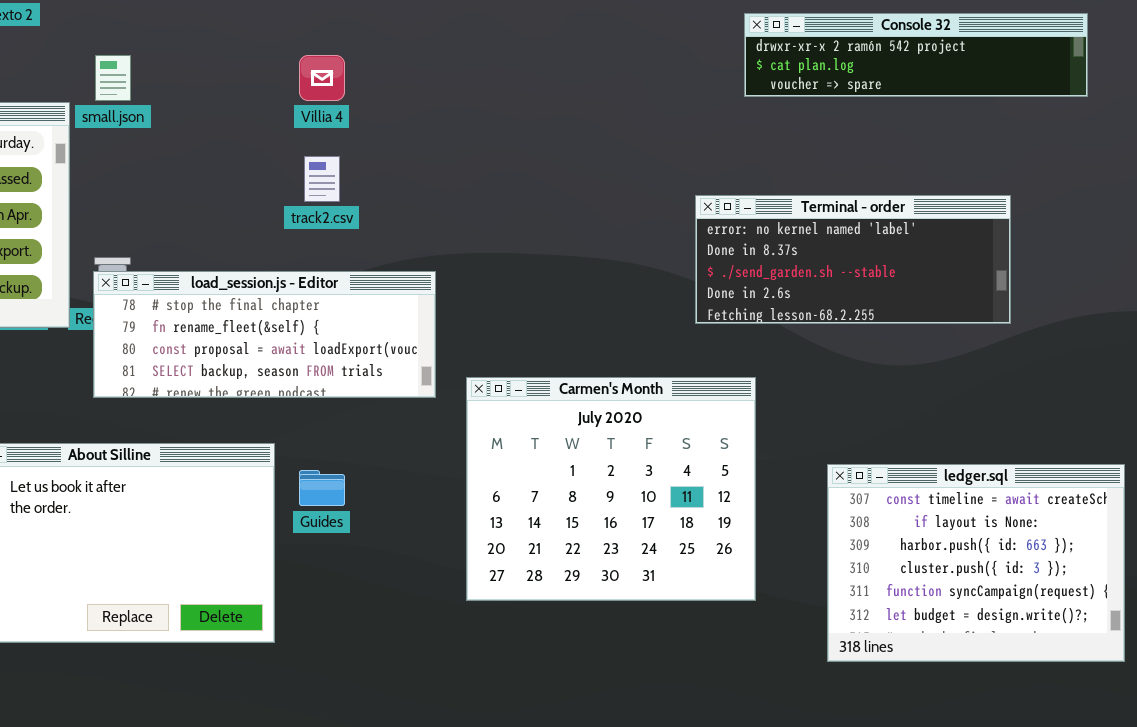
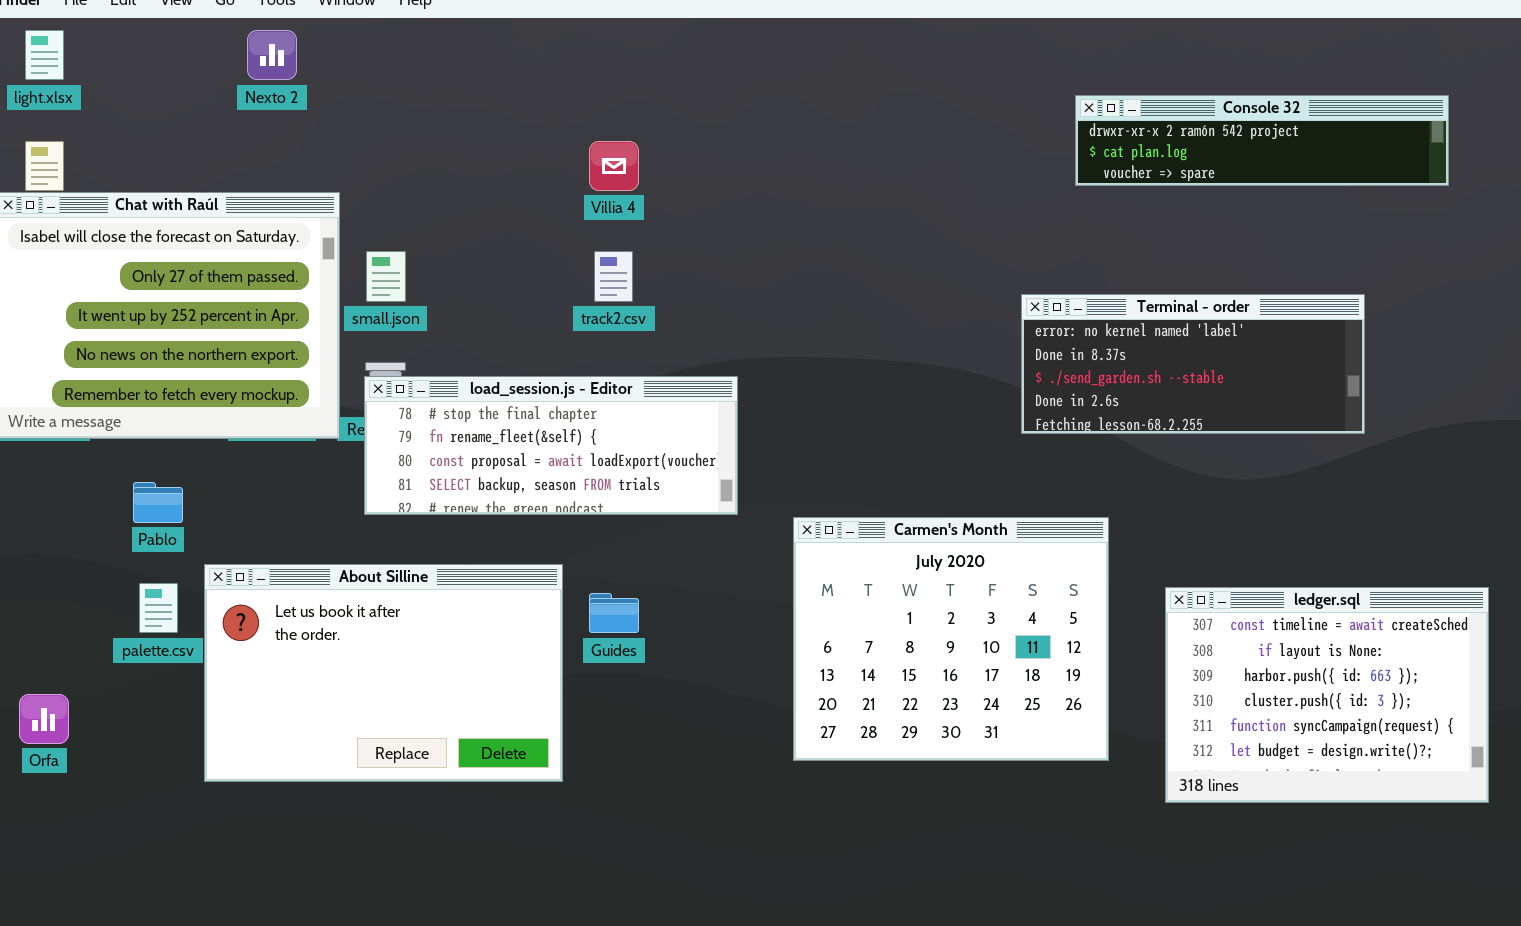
small.json: [95,55,131,101] -> [366,251,406,302], moved
Carmen's Month: [466,377,756,601] -> [793,517,1109,761], moved

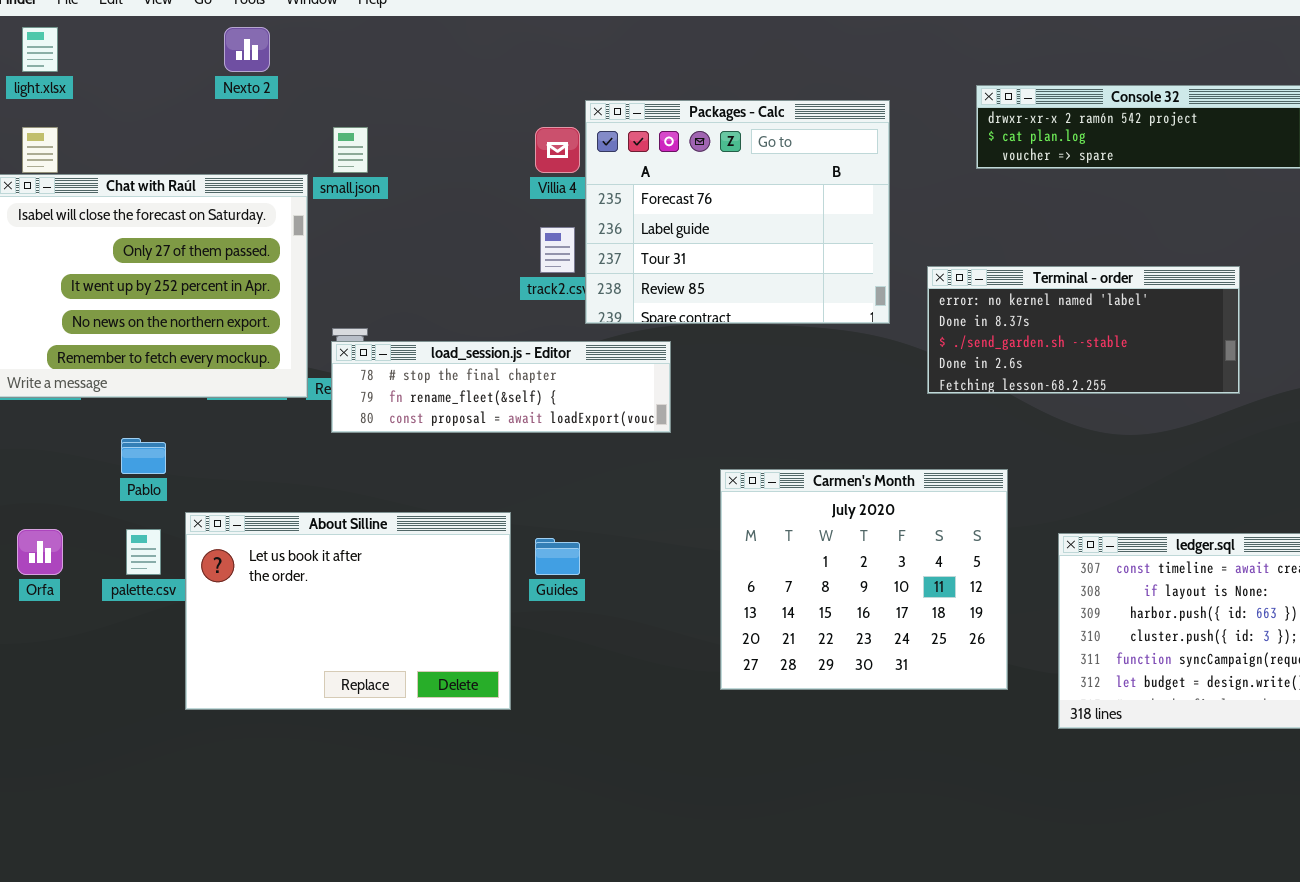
Packages - Calc: none -> [585,100,890,324], opened
small.json: [366,251,406,302] -> [333,127,368,173], moved
load_session.js - Editor: [364,376,738,515] -> [331,341,671,433], resized
Orfa: [19,694,69,744] -> [17,529,63,575], moved

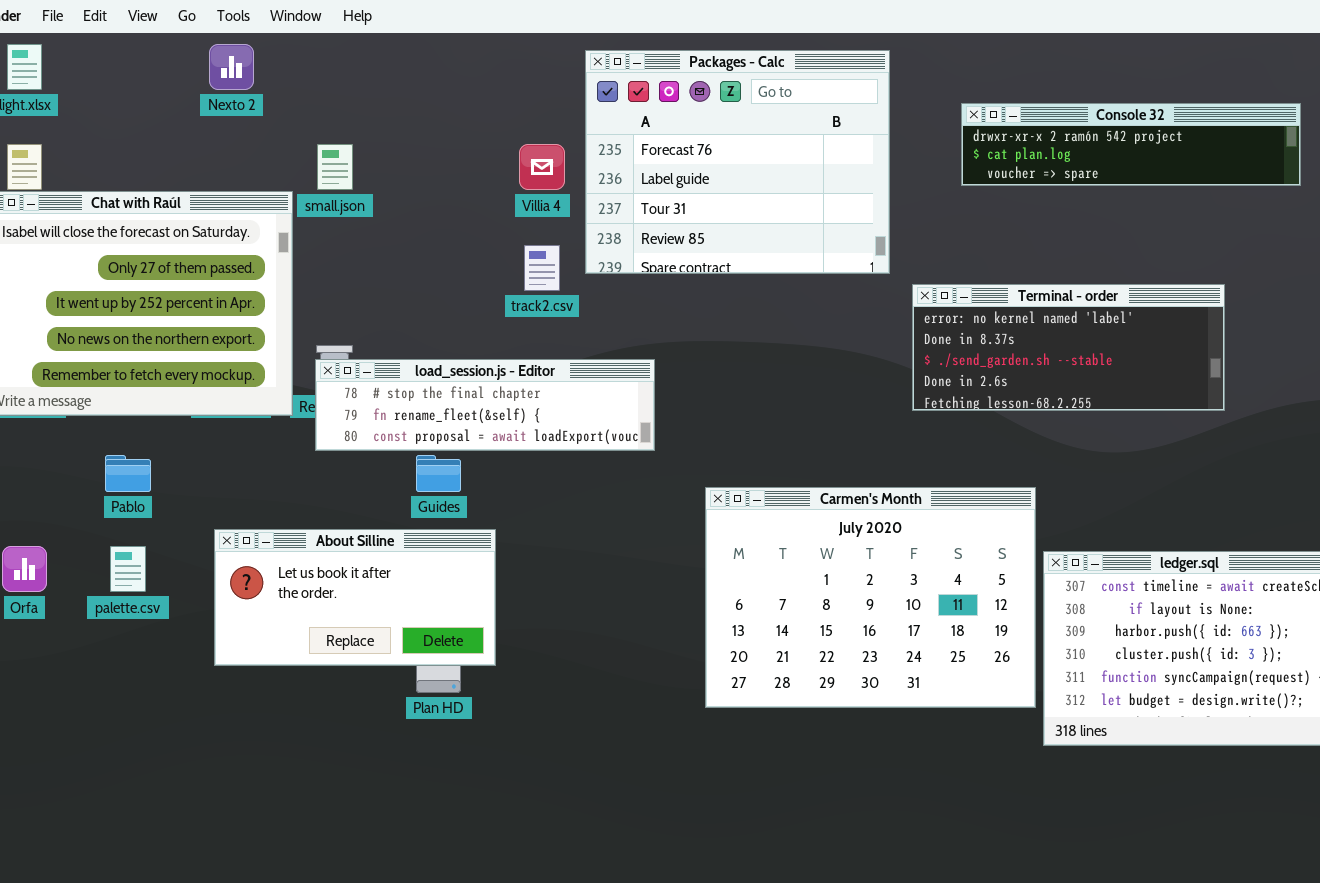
Packages - Calc: [585,100,890,324] -> [585,50,890,274], moved
Carmen's Month: [720,469,1008,690] -> [705,487,1036,708], resized
About Silline: [185,512,511,710] -> [214,529,496,666], resized
Guides: [535,538,580,575] -> [416,455,461,492], moved

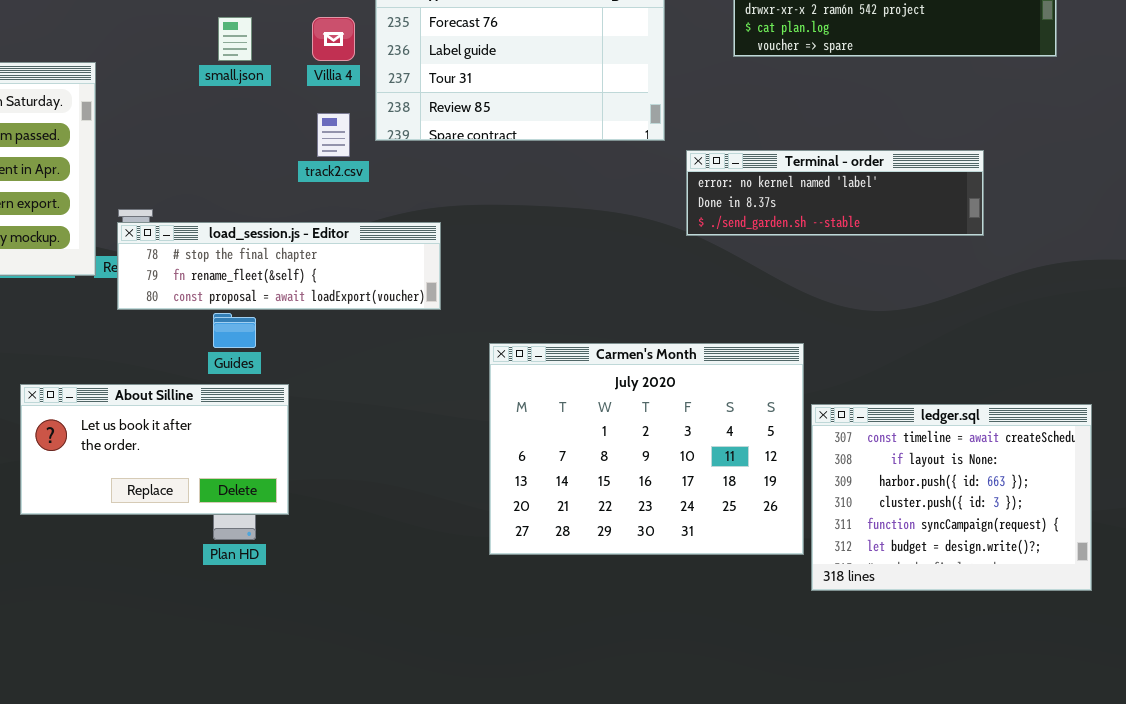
small.json: [317,144,353,190] -> [218,17,252,61], moved
Terminal - order: [912,284,1225,411] -> [686,150,984,236], resized

